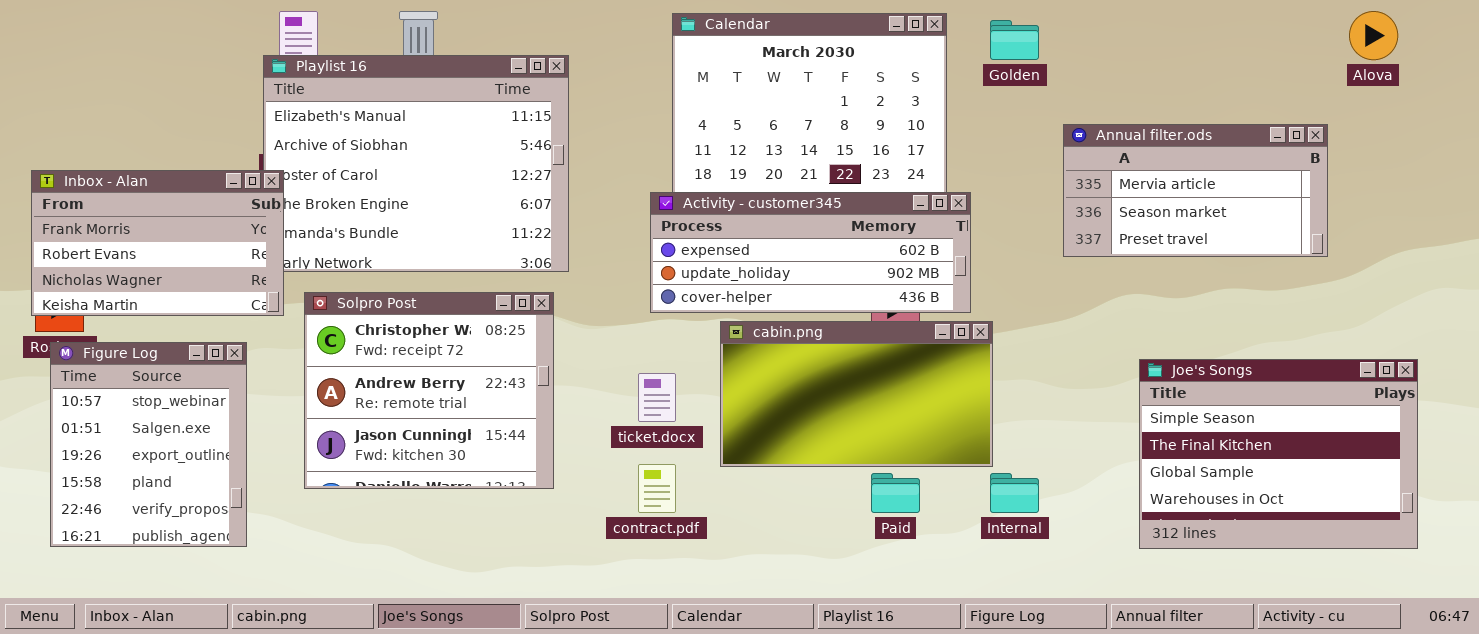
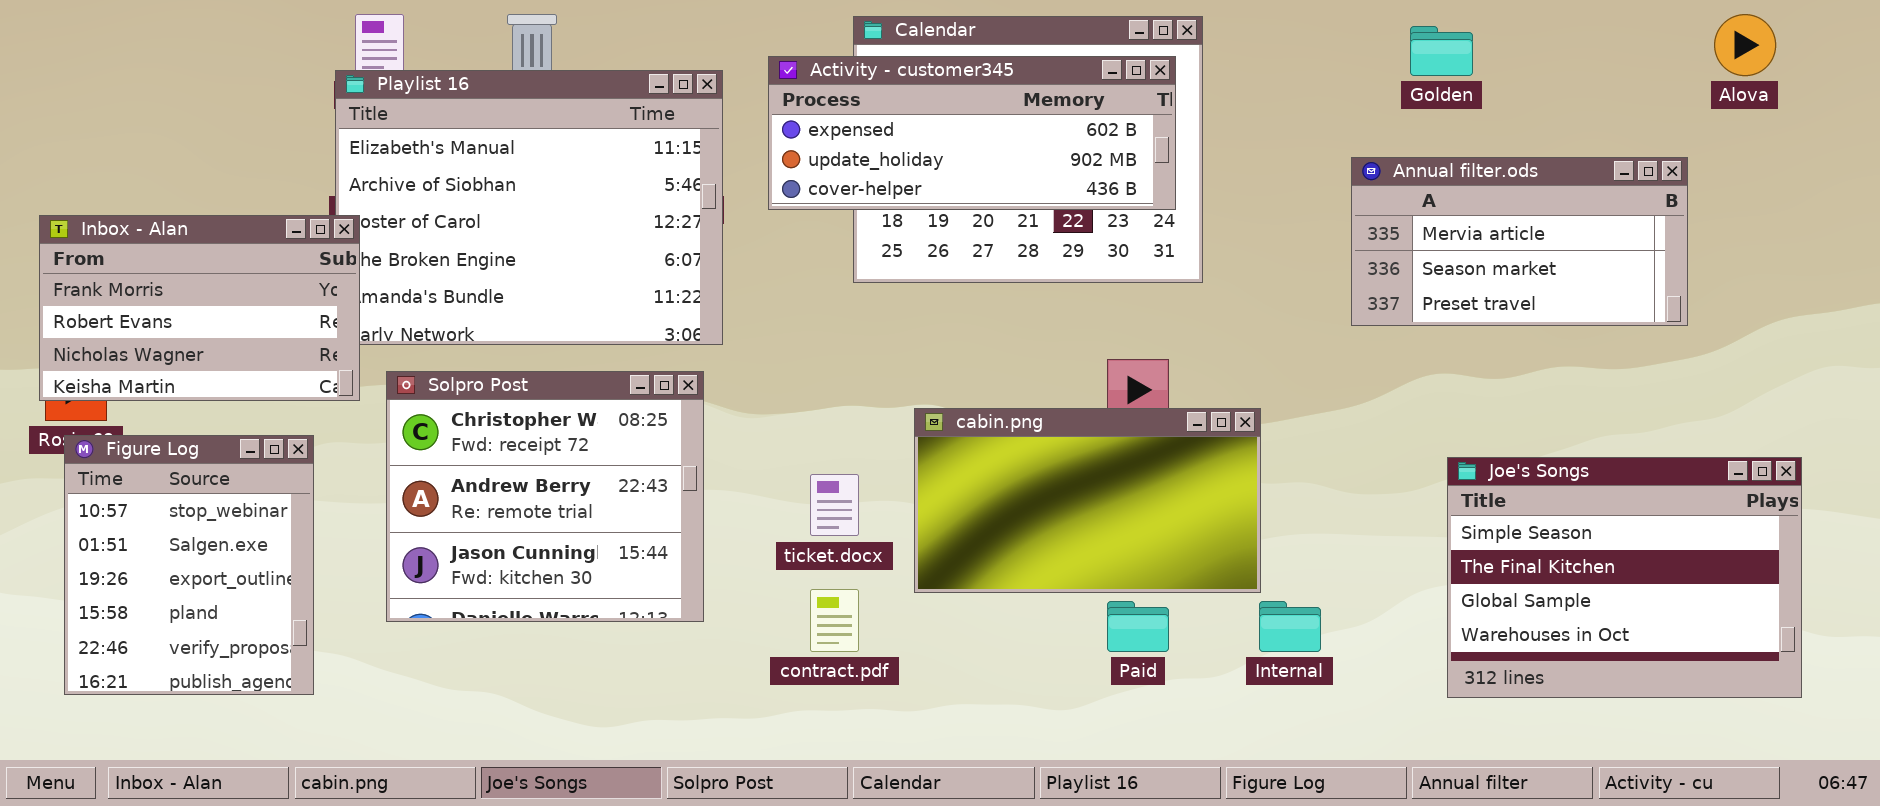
Golden: [990,20,1039,60] -> [1410,26,1473,76], moved
Activity - customer345: [650,192,971,313] -> [768,56,1176,210], moved

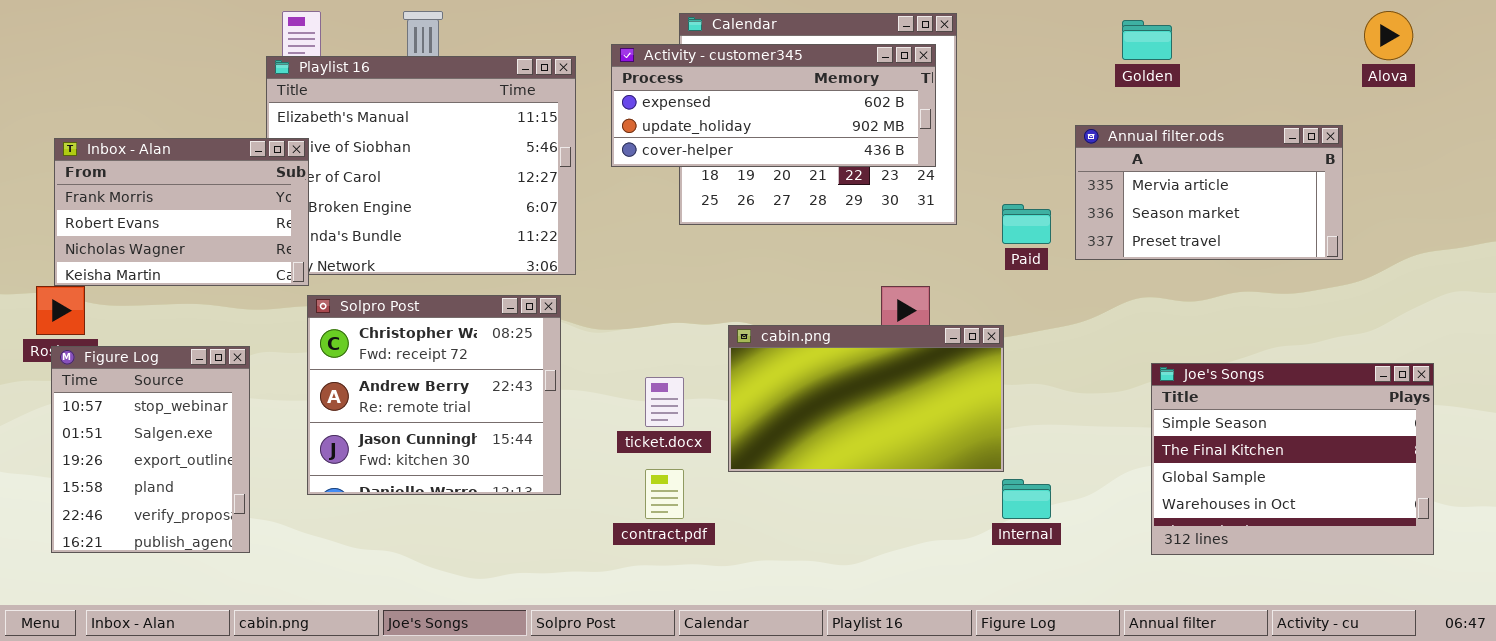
Inbox - Alan: [39,215,360,401] -> [54,138,309,286], moved
Paid: [1107,601,1169,652] -> [1002,204,1051,244], moved

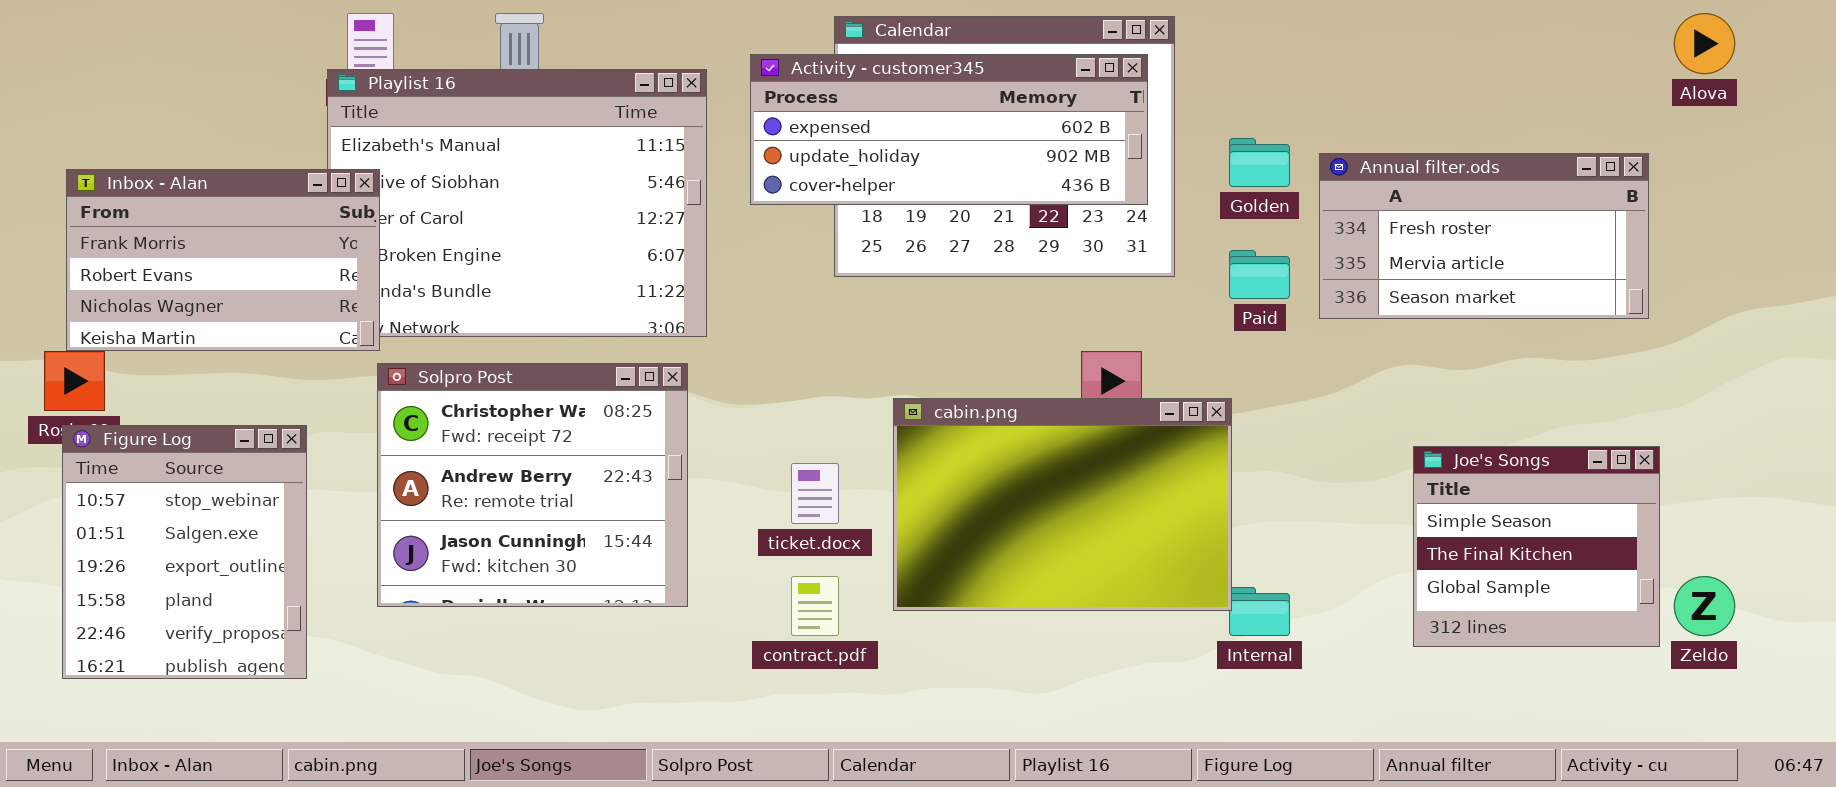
Golden: [1122,20,1172,60] -> [1229,138,1290,187], moved
Annual filter.ods: [1075,125,1343,260] -> [1319,153,1649,319], scrolled up 1 row
cabin.png: [728,325,1004,472] -> [893,398,1232,611], resized
Joe's Songs: [1151,363,1434,555] -> [1413,446,1660,647], resized

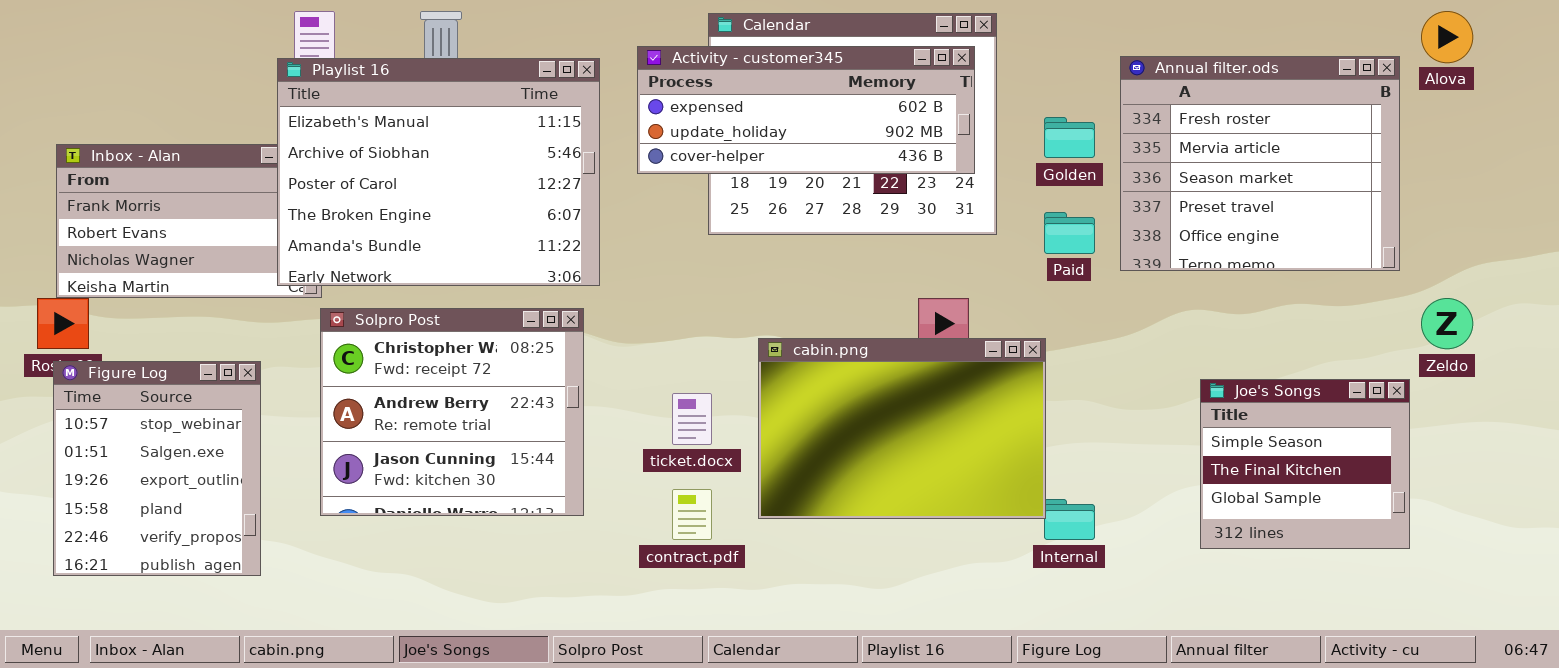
Playlist 16: [327,69,707,337] -> [277,58,600,286], raised
Annual filter.ods: [1319,153,1649,319] -> [1120,56,1400,271], resized
Zeldo: [1674,576,1735,636] -> [1421,298,1473,349], moved

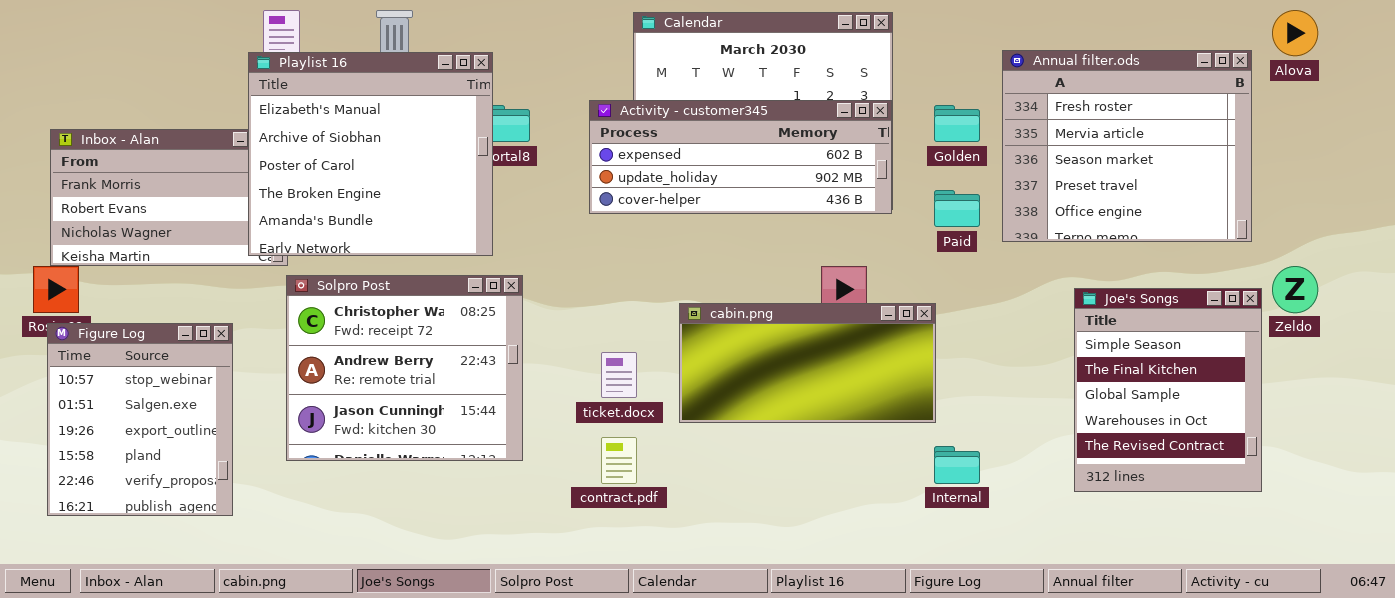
Activity - customer345: [637,46,975,174] -> [589,100,892,214], moved
Playlist 16: [277,58,600,286] -> [248,52,493,256], resized
cabin.png: [758,338,1046,519] -> [679,303,936,423], resized
Joe's Songs: [1200,379,1410,549] -> [1074,288,1262,492], resized

